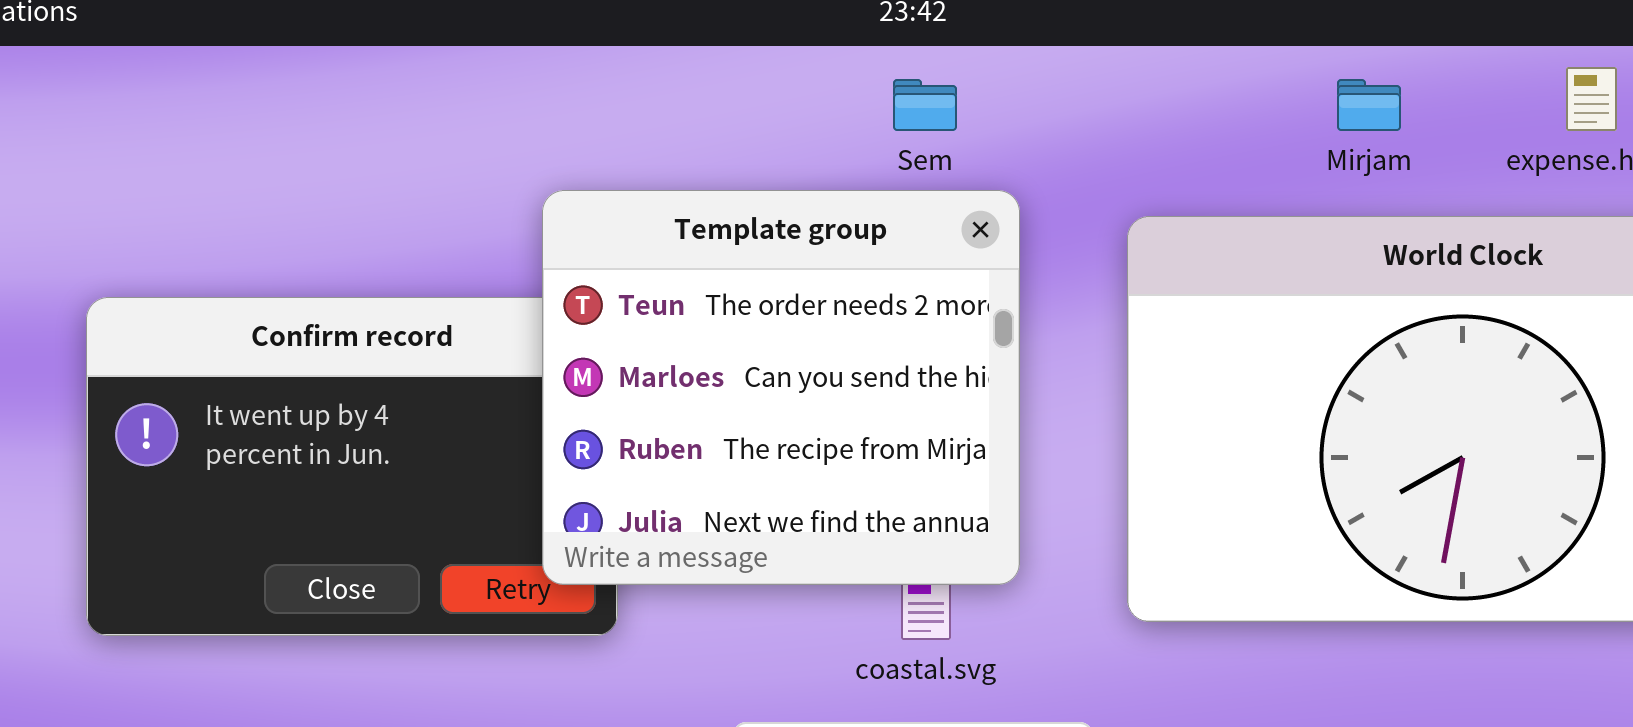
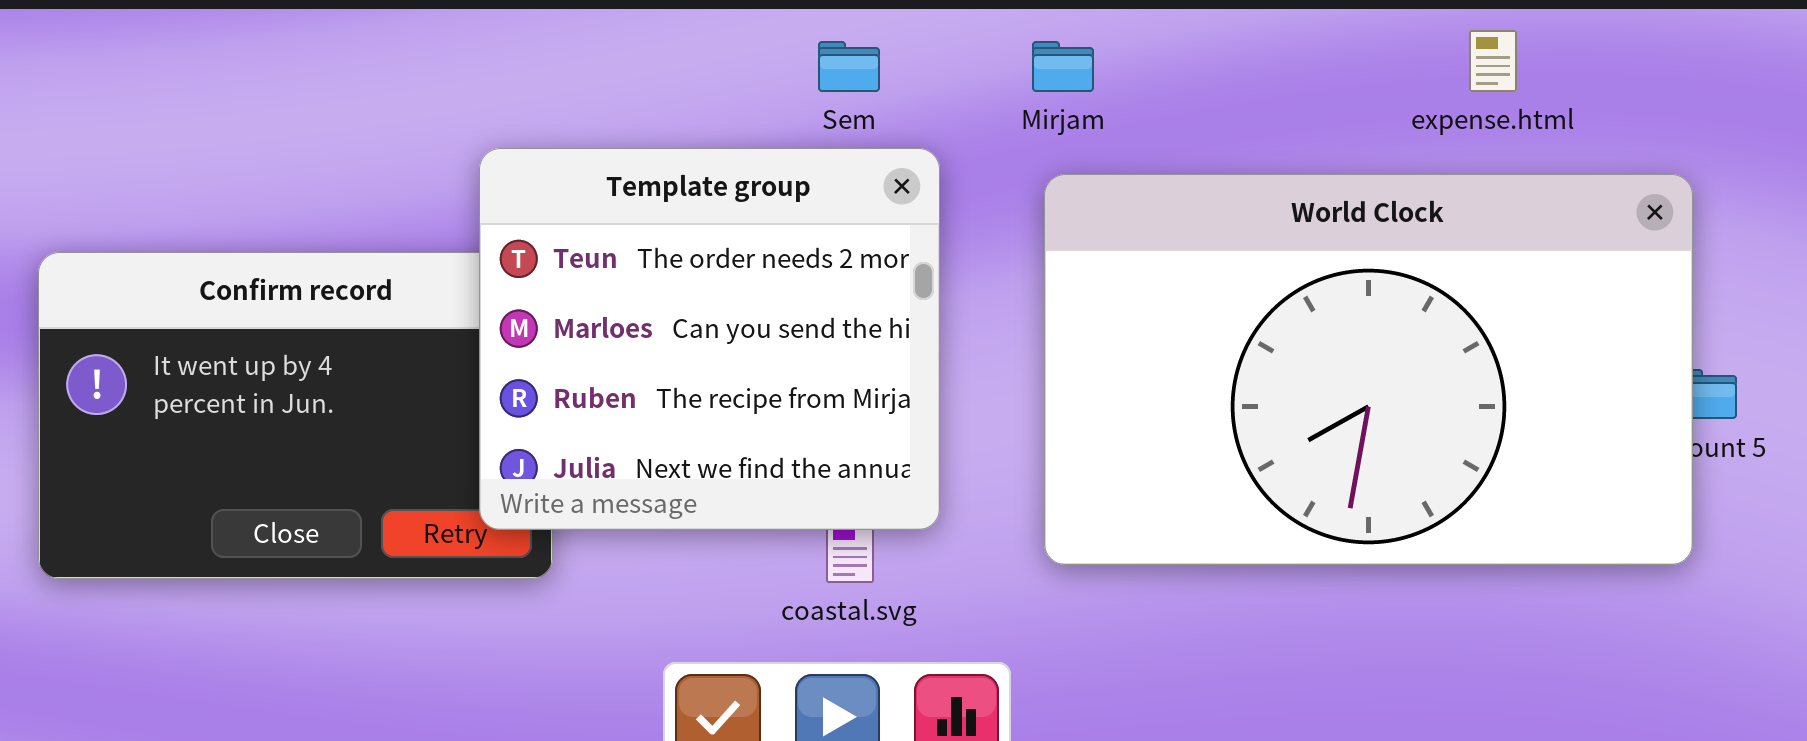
Mirjam: [1337,79,1401,131] -> [1032,41,1094,92], moved

